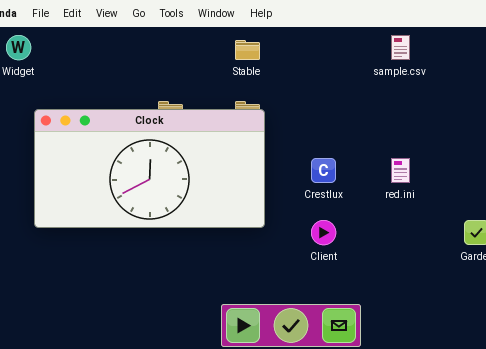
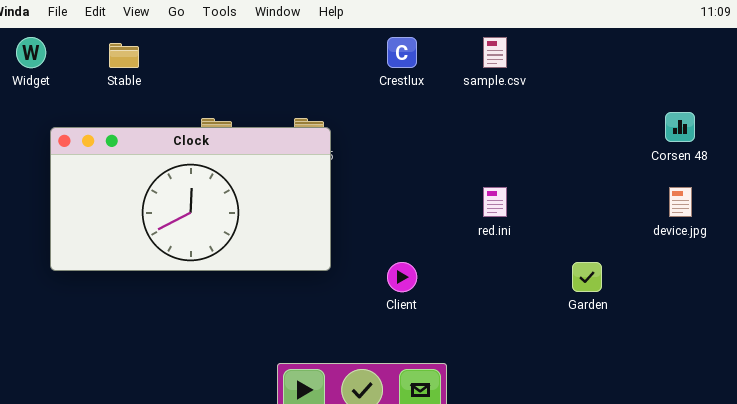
Stable: [235,40,260,60] -> [109,43,139,68], moved
Crestlux: [311,158,336,183] -> [387,37,417,68], moved

